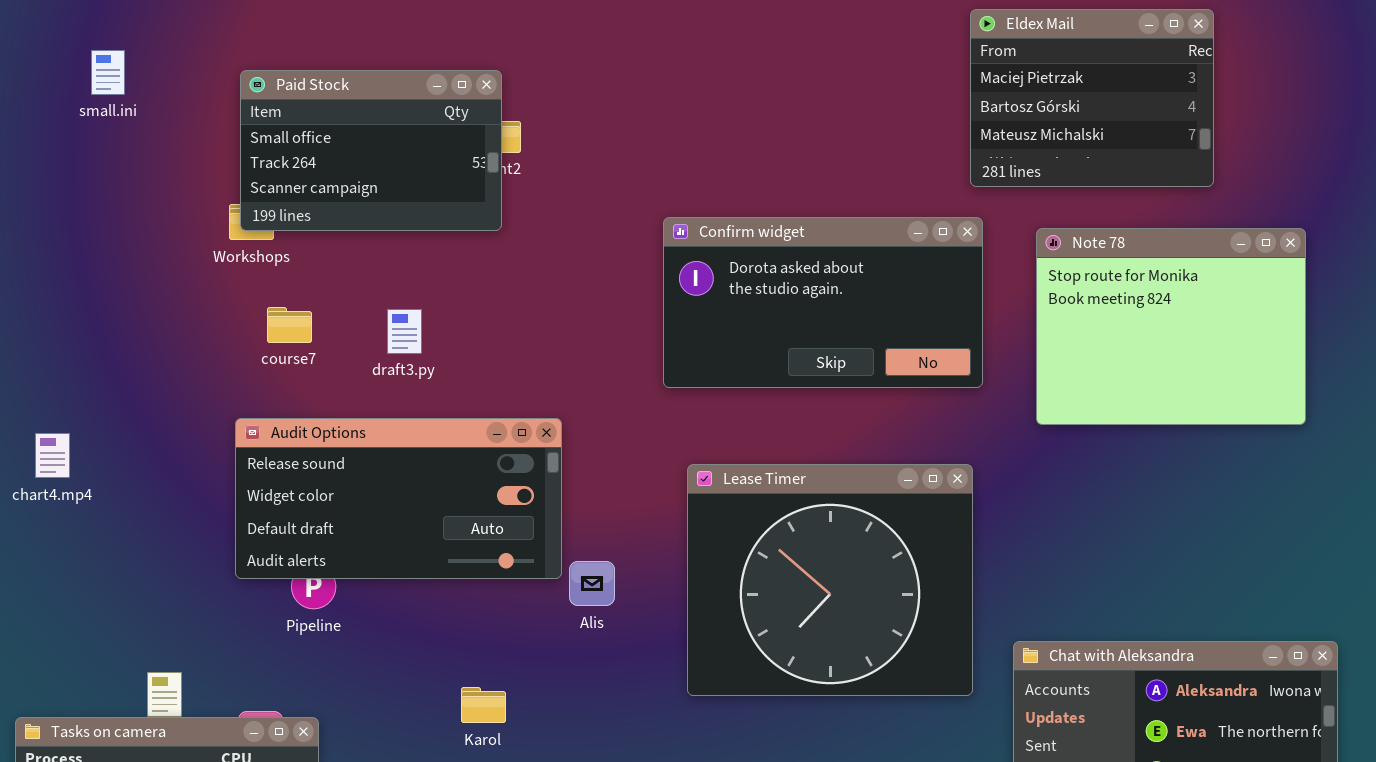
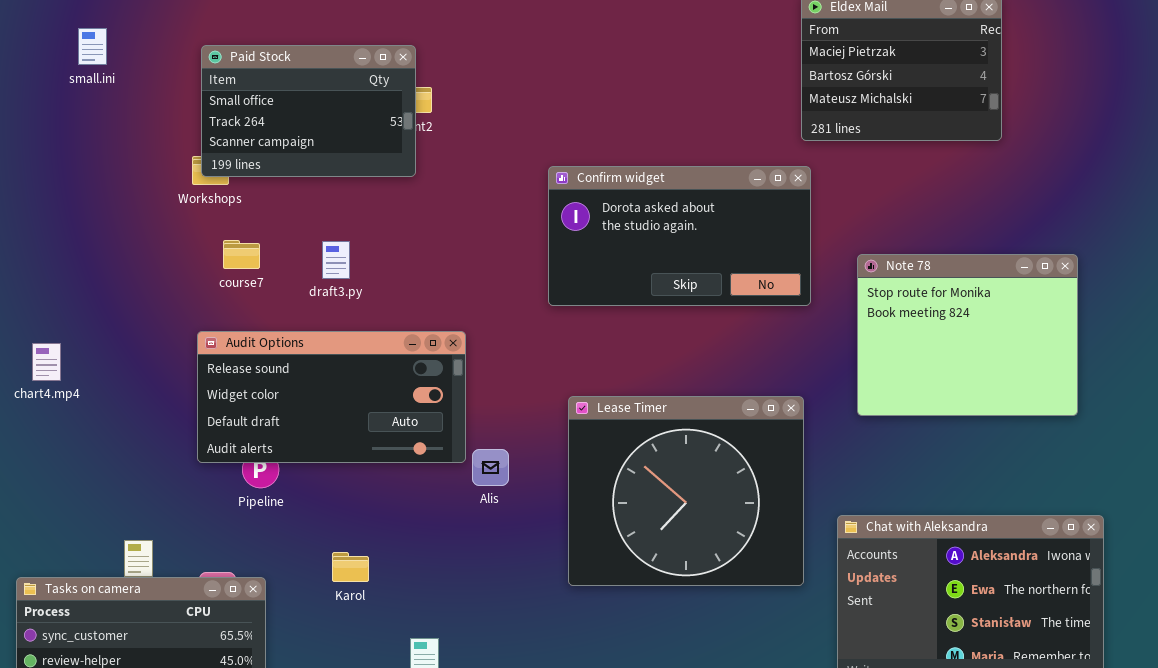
Note 78: [1036,228,1306,425] -> [857,254,1078,416], moved
Lease Timer: [687,464,973,696] -> [568,396,804,586], moved
Karol: [461,687,506,723] -> [332,552,369,582], moved

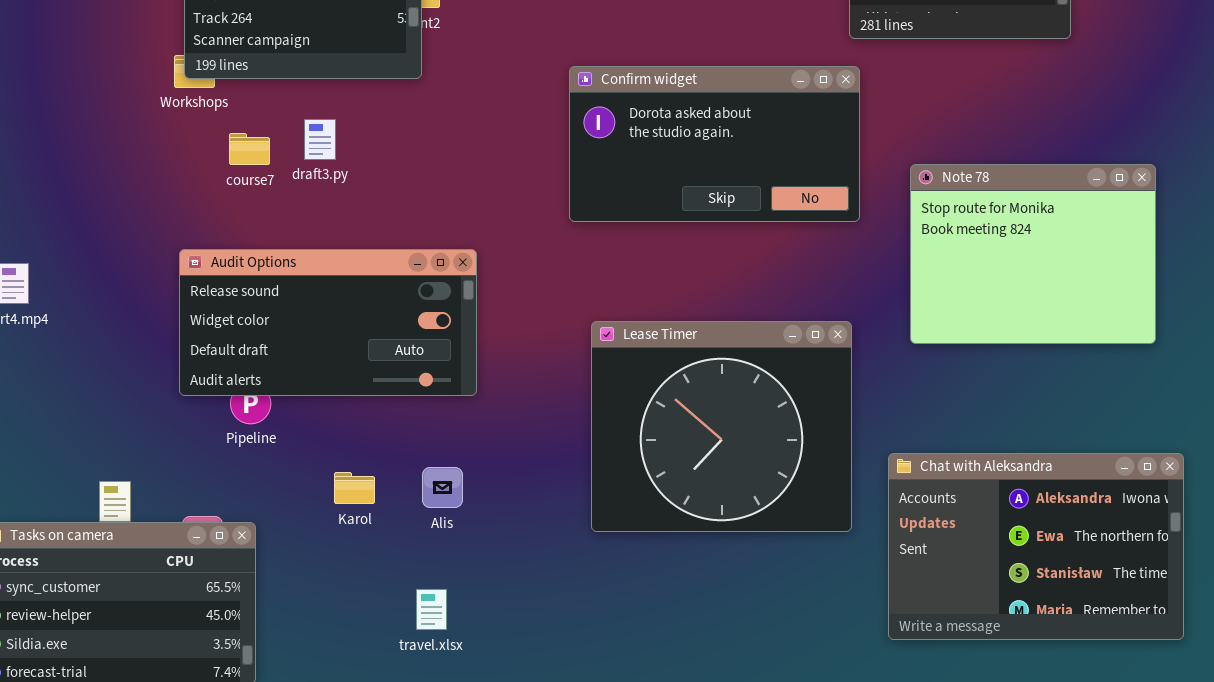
course7: [223,240,260,269] -> [229,133,270,165], moved
draft3.py: [322,241,350,279] -> [304,119,336,160], moved
Alis: [472,449,509,486] -> [422,467,463,508], moved
Karol: [332,552,369,582] -> [334,472,375,504], moved

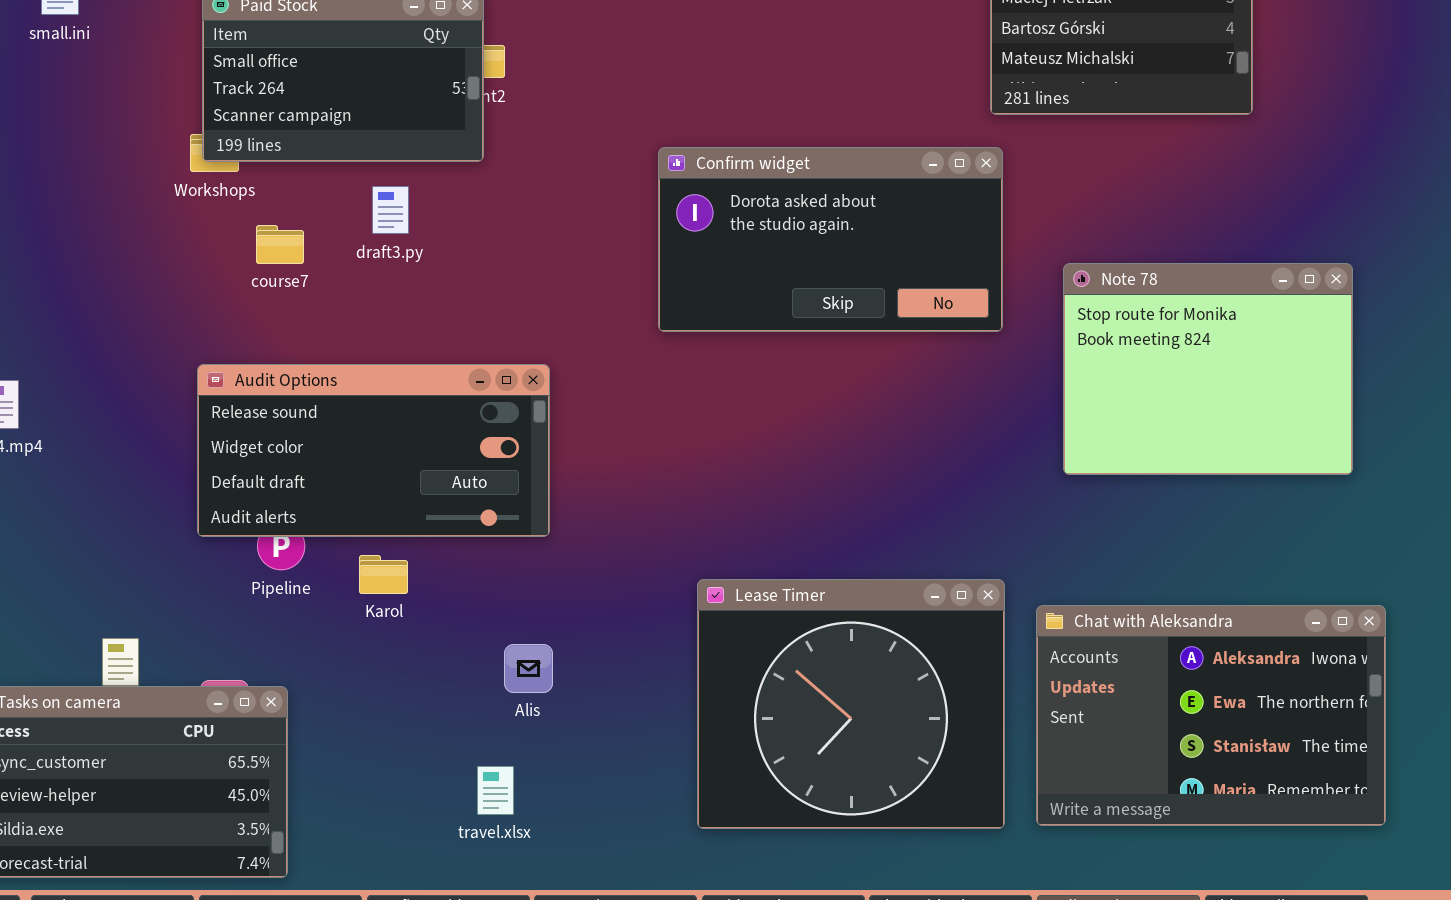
draft3.py: [304,119,336,160] -> [372,186,409,234], moved
Lease Timer: [591,321,852,532] -> [697,579,1005,829], moved
Alis: [422,467,463,508] -> [504,644,553,693], moved
Karol: [334,472,375,504] -> [359,555,408,594], moved

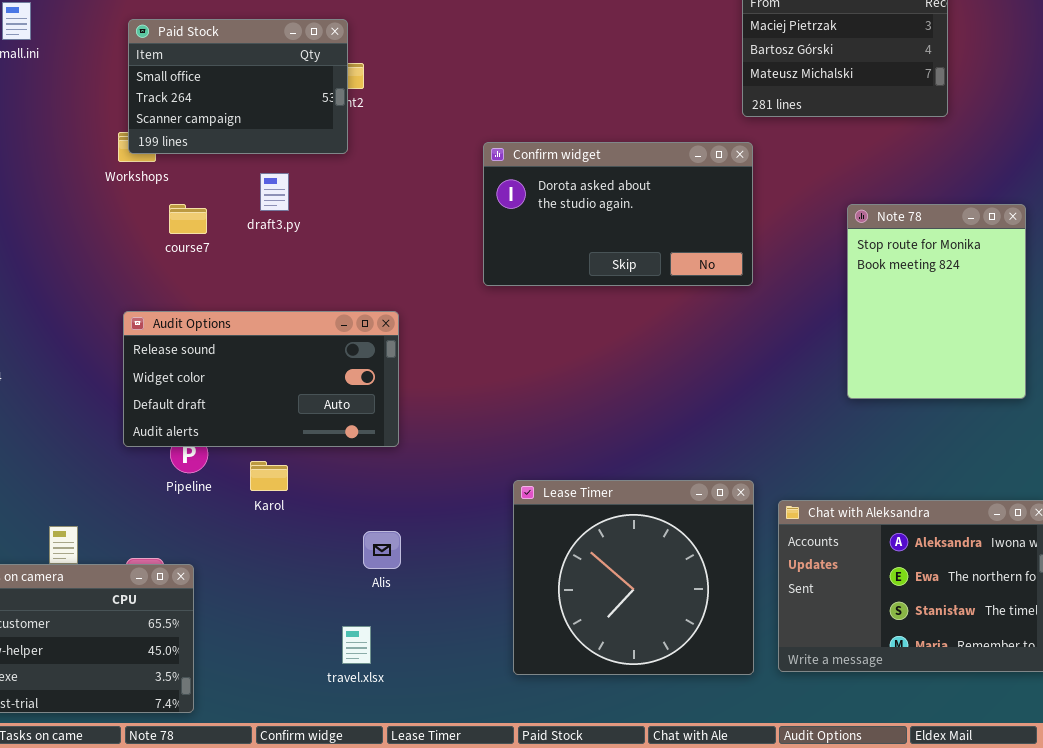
Note 78: [1063,263,1353,475] -> [847,204,1026,399], resized

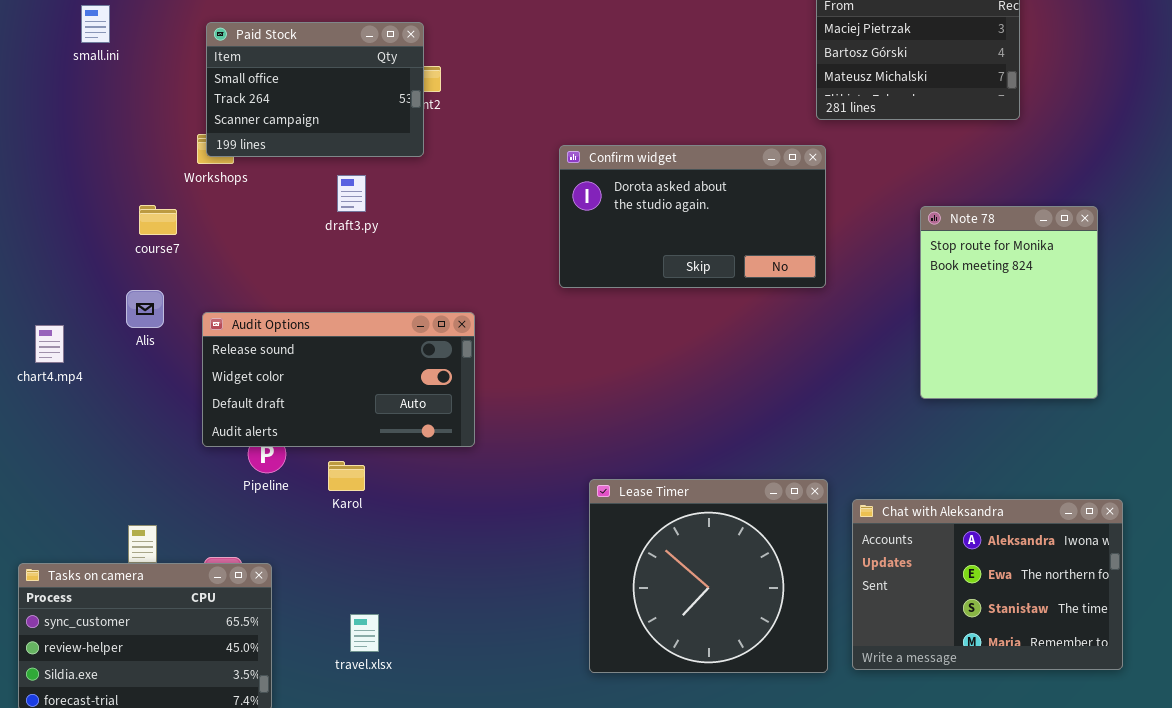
course7: [169,204,207,234] -> [139,205,177,235], moved
Alis: [363,531,401,569] -> [126,290,164,328], moved
travel.xlsx: [342,626,371,664] -> [350,614,379,652], moved

